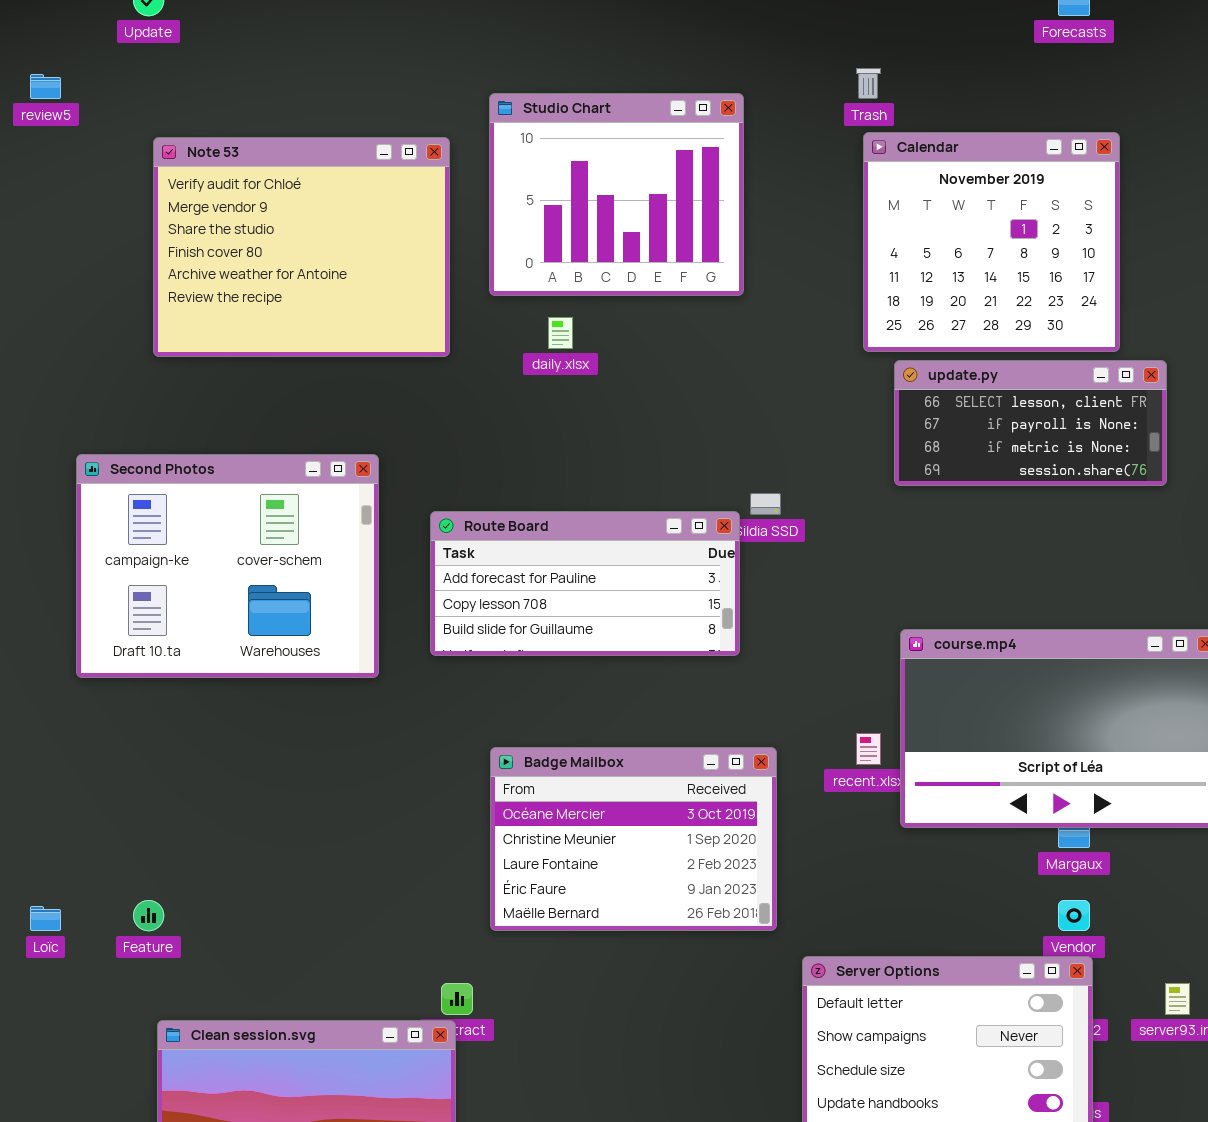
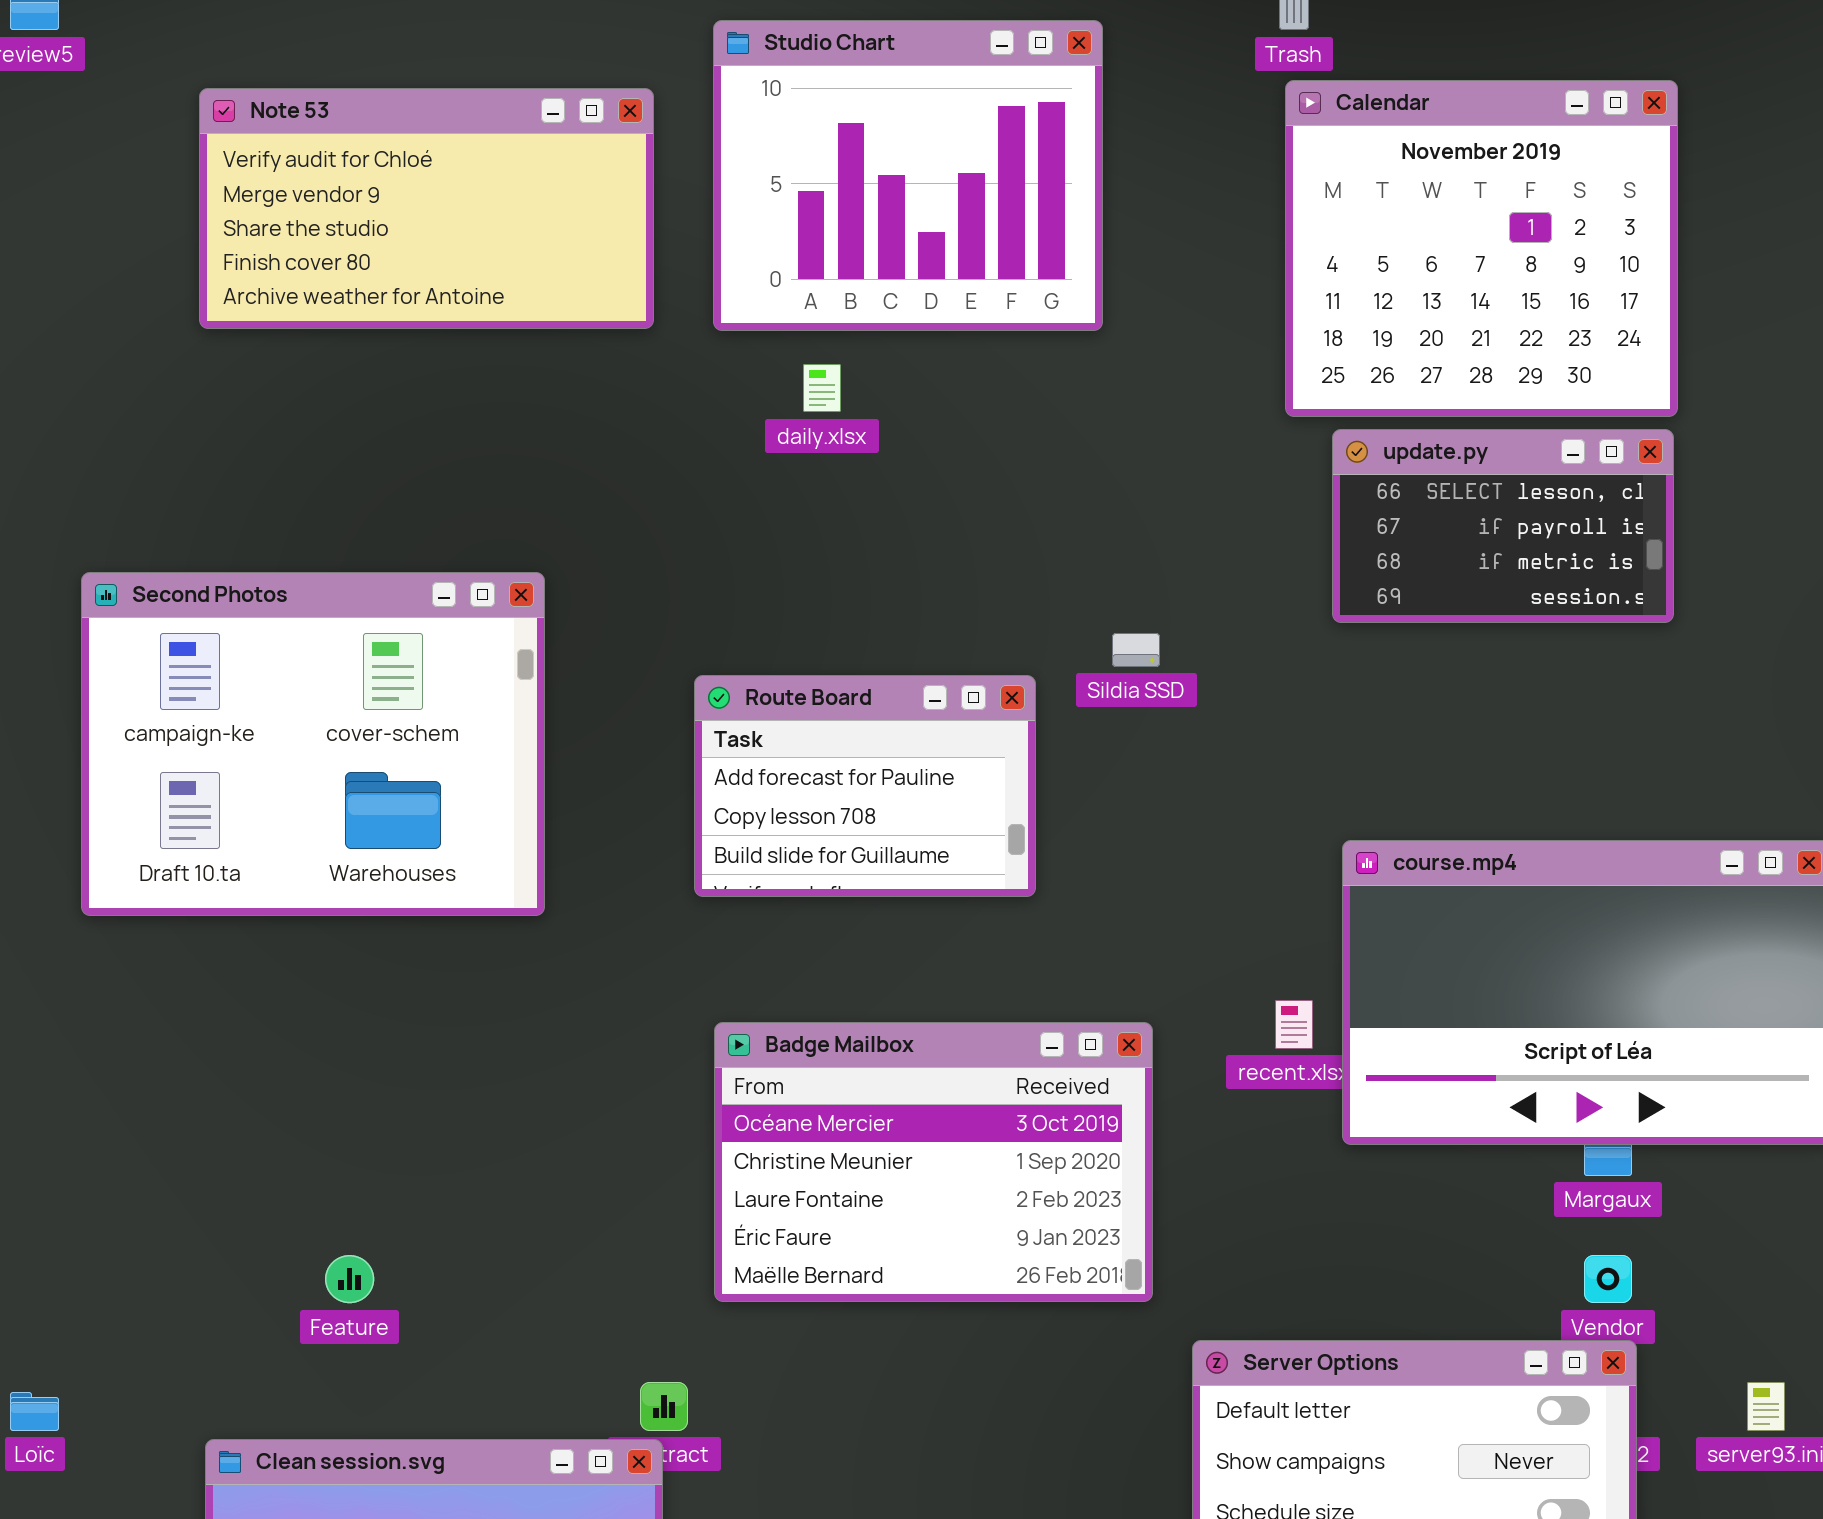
Note 53: [153,137,450,357] -> [199,88,654,329], resized
update.py: [894,360,1167,486] -> [1332,429,1674,623], resized
Route Board: [430,511,740,656] -> [694,675,1036,897], moved, resized
Feature: [133,900,164,931] -> [325,1255,374,1303], moved
Loïc: [30,906,61,931] -> [10,1392,59,1431], moved

